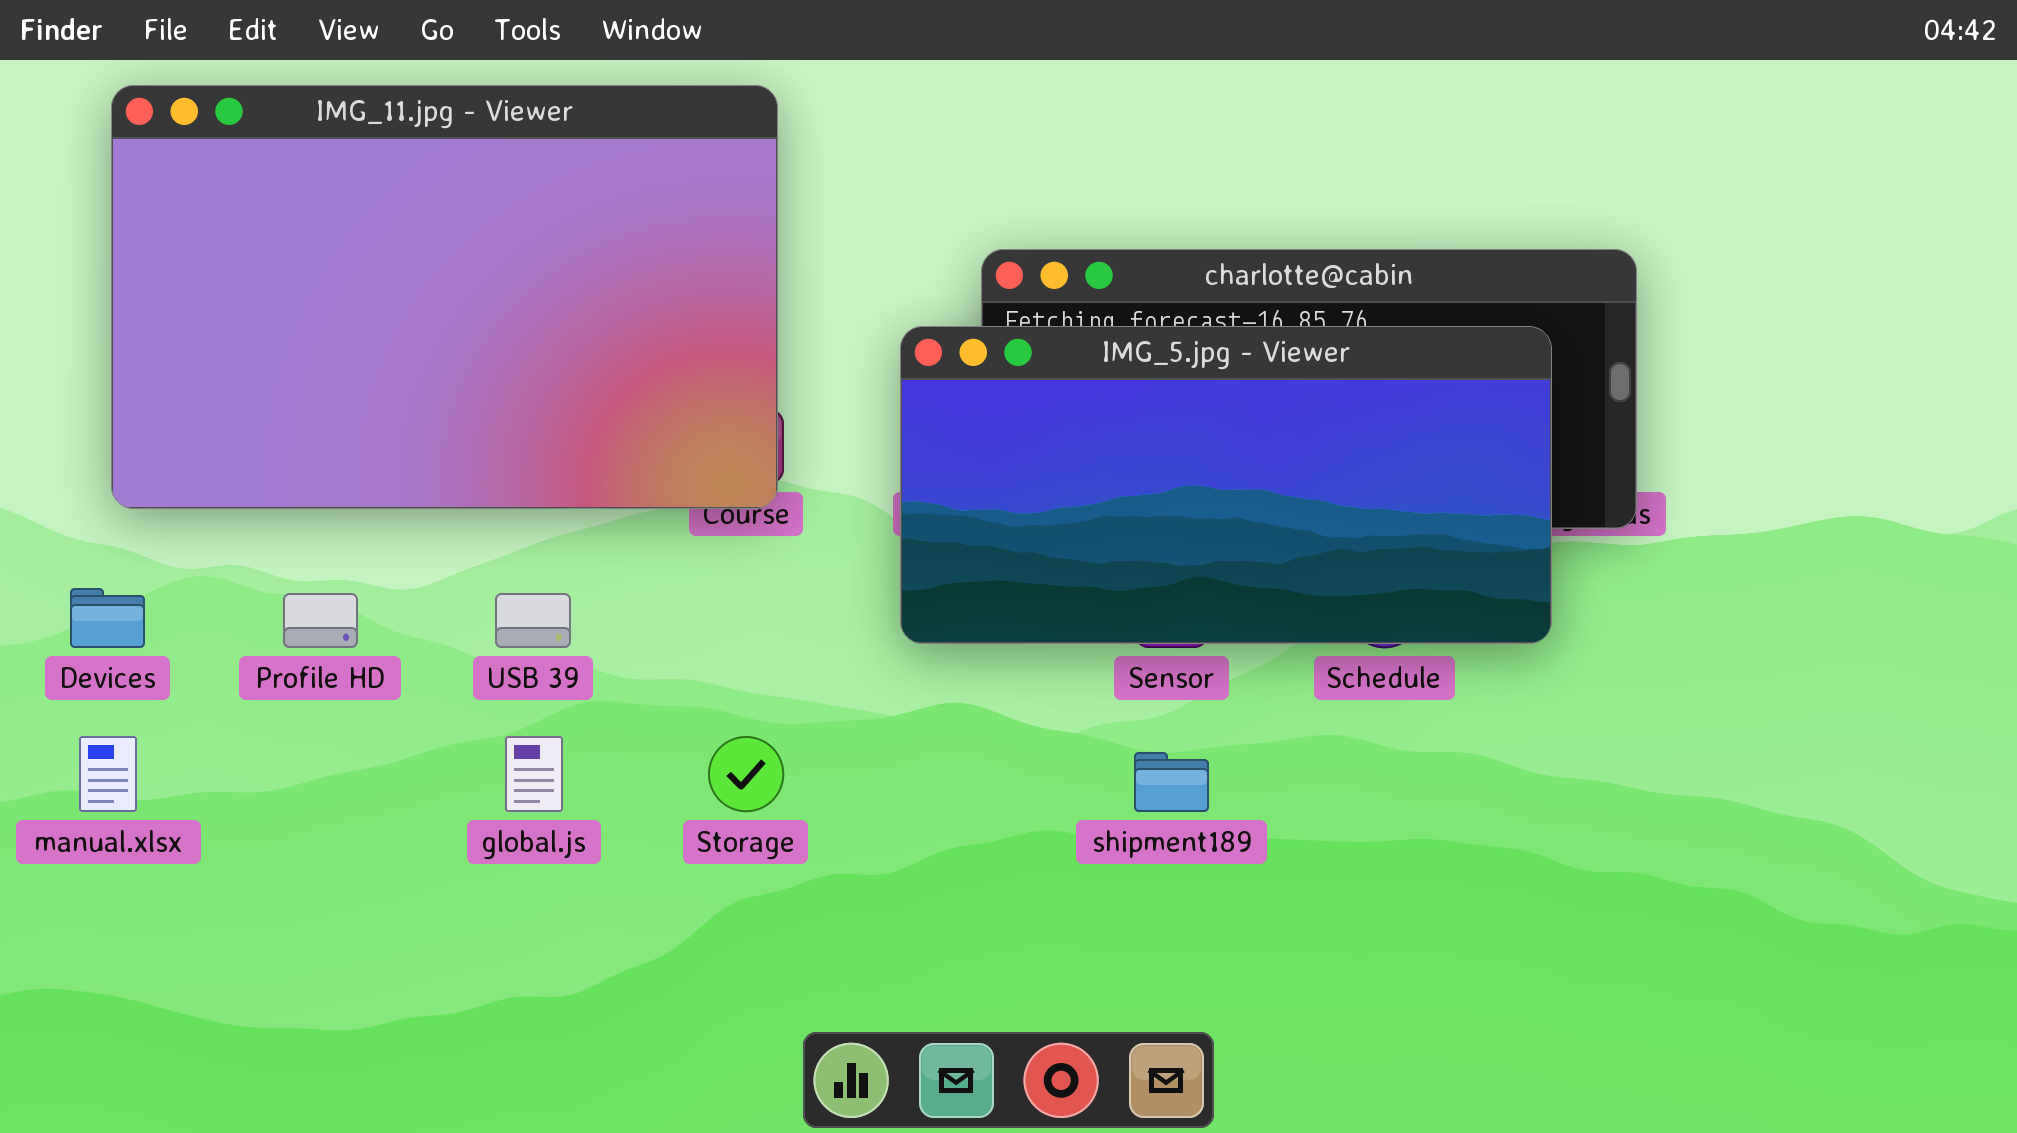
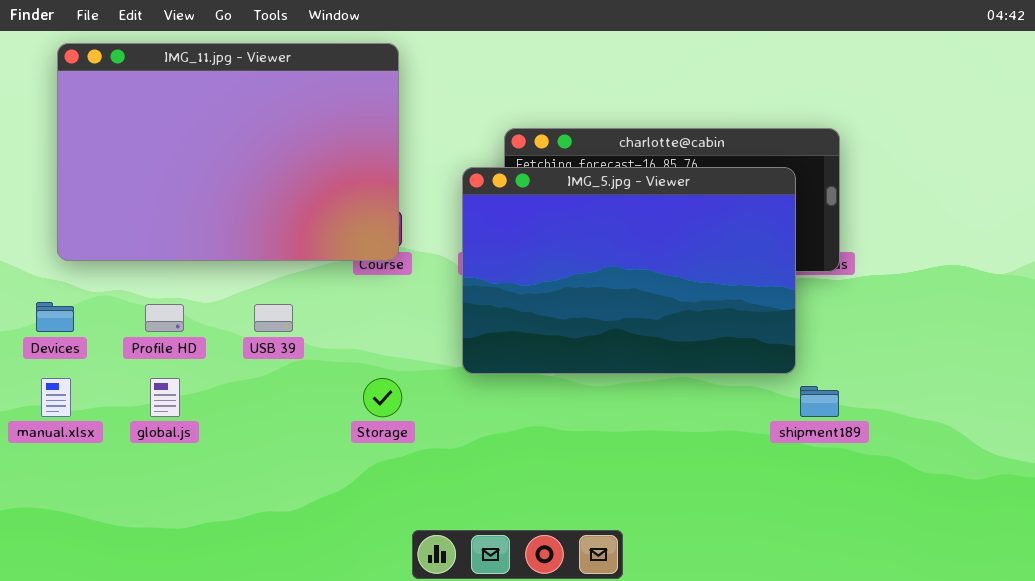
IMG_5.jpg - Viewer: [900,326,1552,644] -> [462,167,796,374], resized
global.js: [505,736,563,812] -> [150,378,180,417], moved
shipment189: [1134,752,1209,812] -> [800,386,839,417], moved

